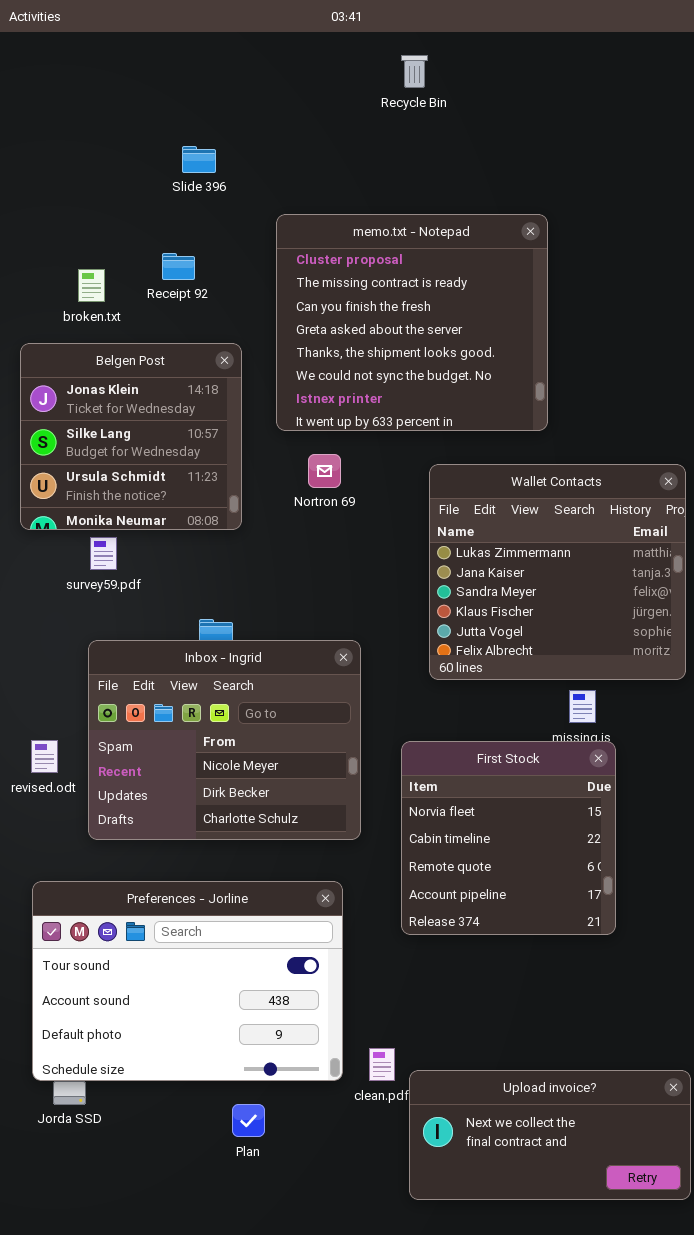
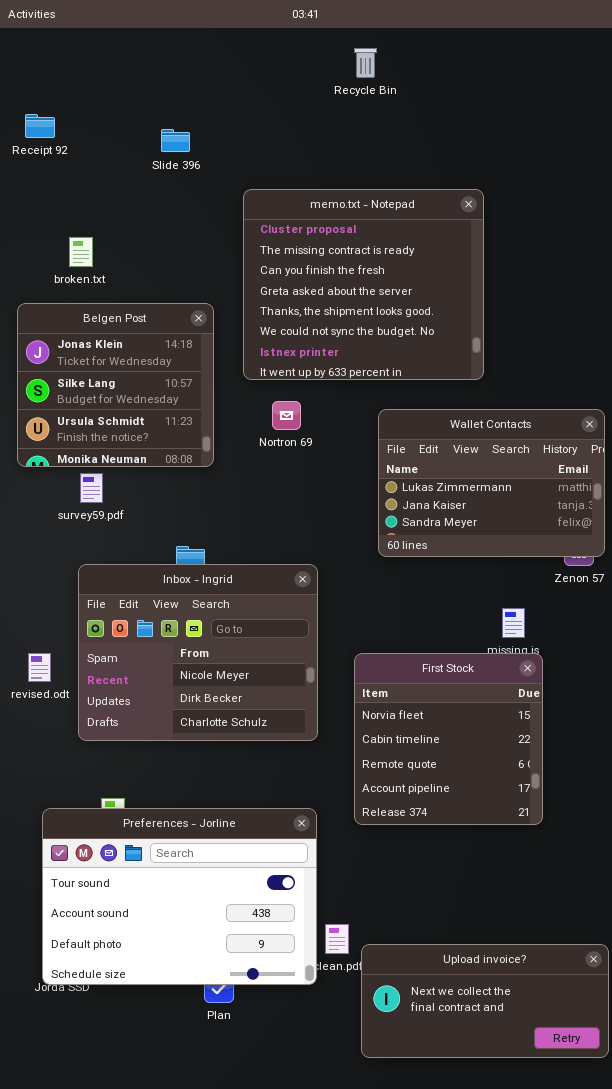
Receipt 92: [162,253,195,280] -> [25,114,55,138], moved
Wallet Contacts: [429,464,686,680] -> [378,409,605,557], resized
Preferences - Jorline: [32,881,343,1081] -> [42,808,317,985], moved

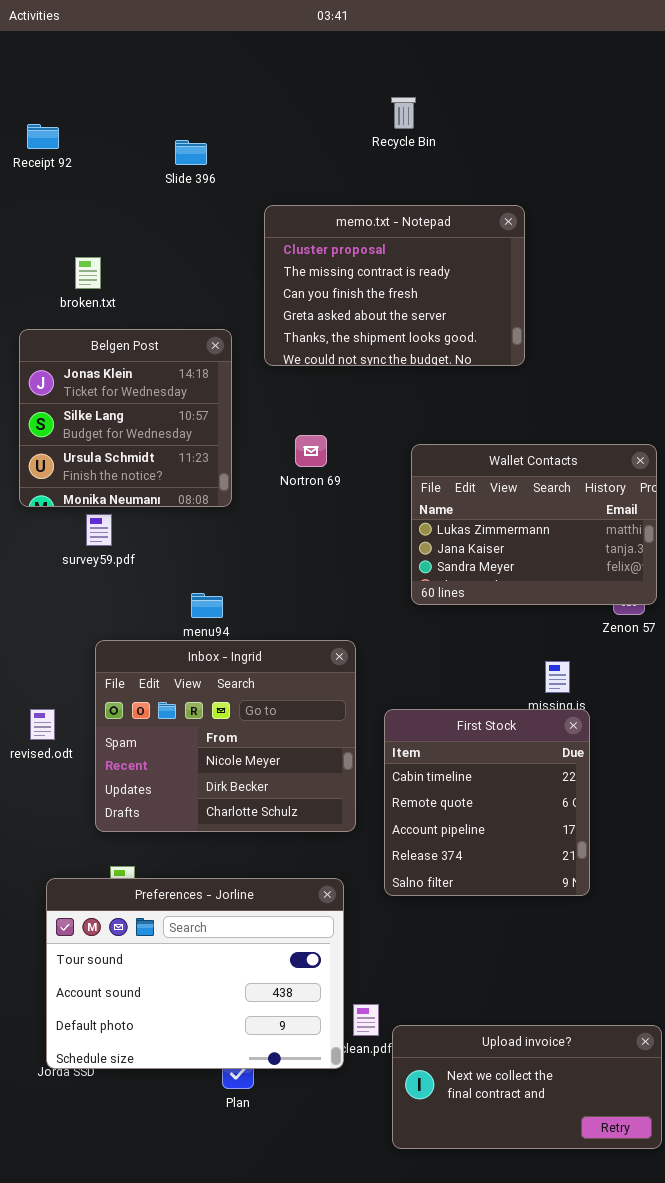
Recycle Bin: [354,48,377,78] -> [391,97,416,129], moved
memo.txt - Notepad: [243,189,484,380] -> [264,205,525,366], resized
Inbox - Ingrid: [78,564,318,741] -> [95,640,356,832], moved
First Stock: [354,653,543,825] -> [384,709,590,896], scrolled down 1 row

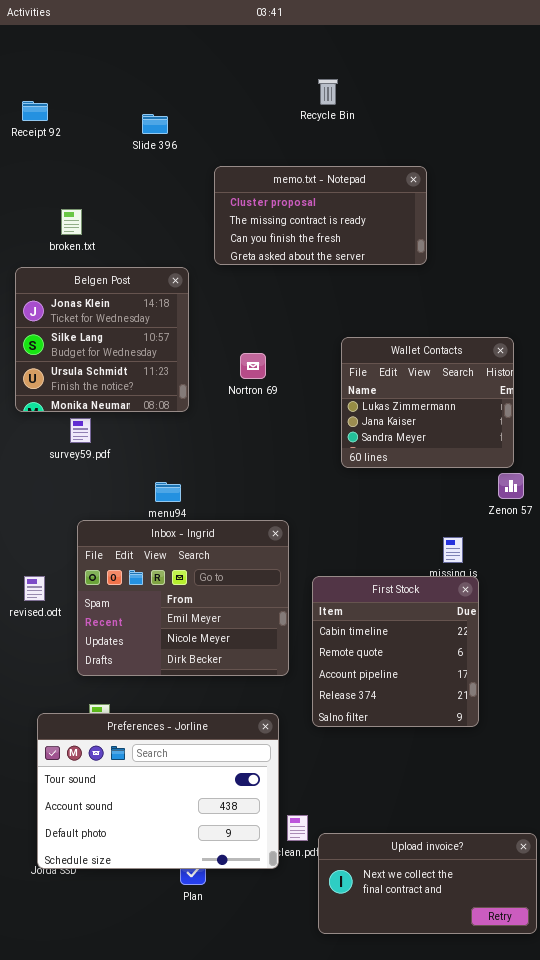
memo.txt - Notepad: [264,205,525,366] -> [214,166,427,265], resized
Wallet Contacts: [411,444,657,605] -> [341,337,514,468], moved, resized
Inbox - Ingrid: [95,640,356,832] -> [77,520,289,676], scrolled up 1 row

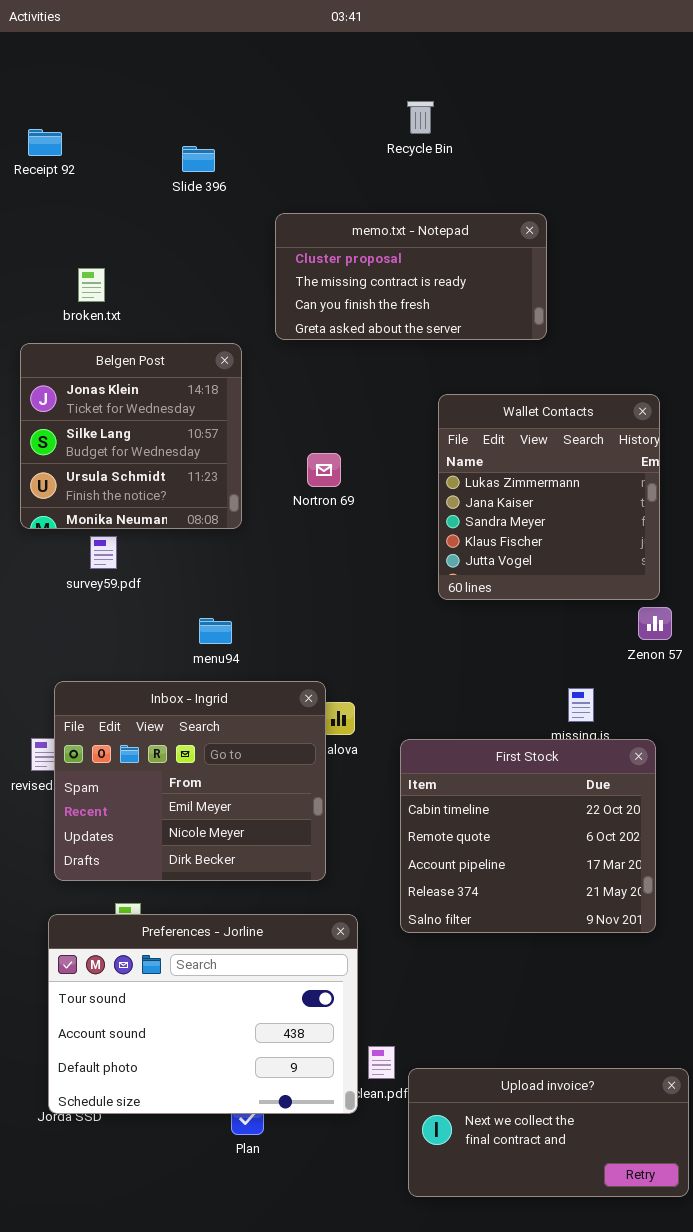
Wallet Contacts: [341,337,514,468] -> [438,394,660,600], resized
Inbox - Ingrid: [77,520,289,676] -> [54,681,326,881], moved
First Stock: [312,576,479,727] -> [400,739,656,933], resized

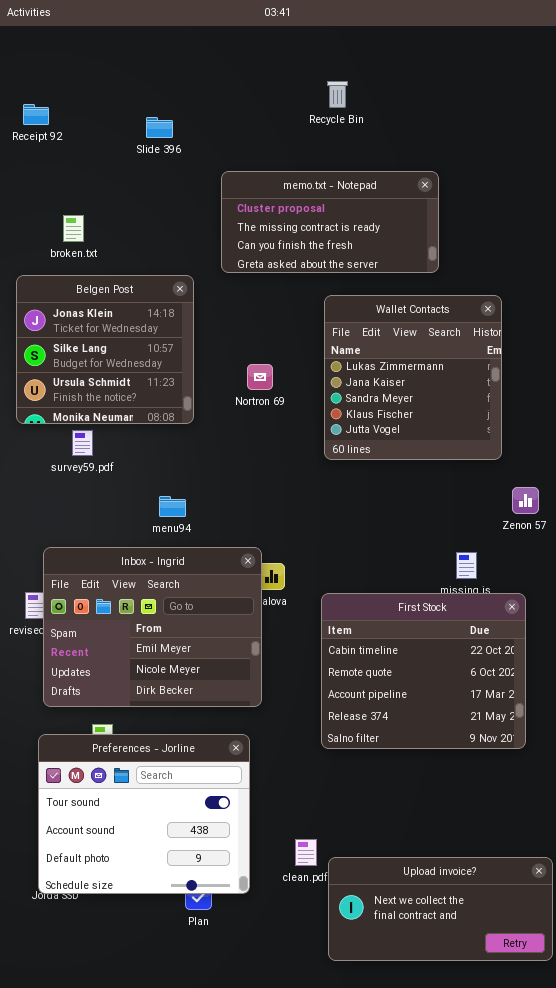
Wallet Contacts: [438,394,660,600] -> [324,295,502,460], moved
Preferences - Jorline: [48,914,358,1114] -> [38,734,250,894], resized

